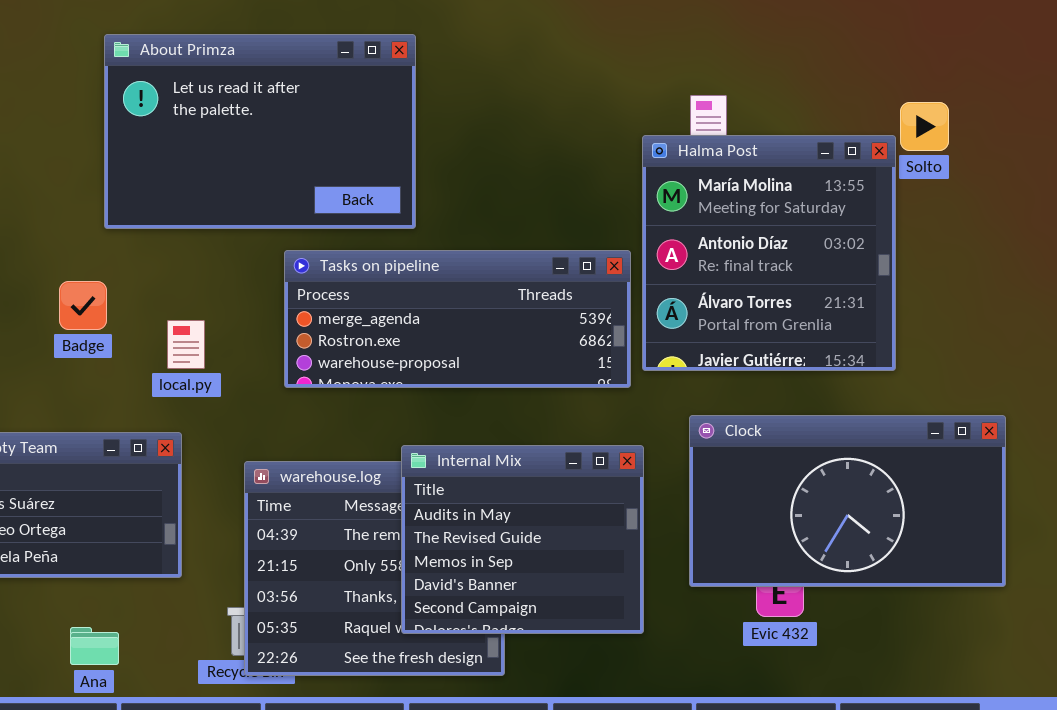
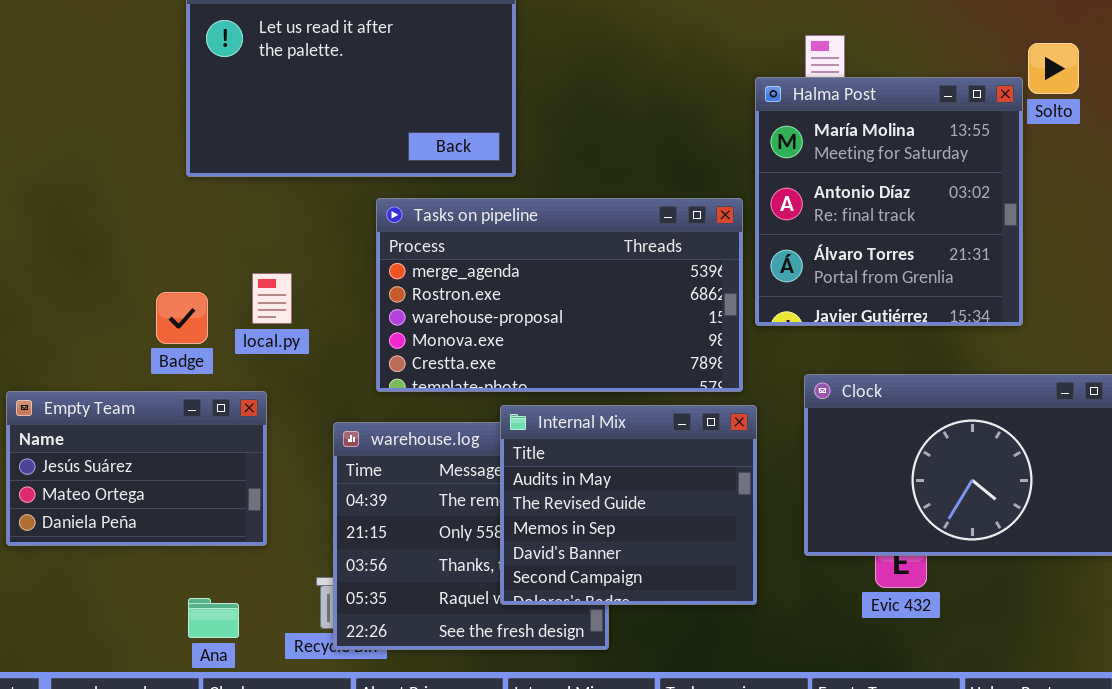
Tasks on pipeline: [284,250,631,388] -> [376,198,743,392], resized
Badge: [59,281,107,330] -> [156,292,208,344], moved
Ana: [70,627,119,665] -> [188,598,239,638], moved

